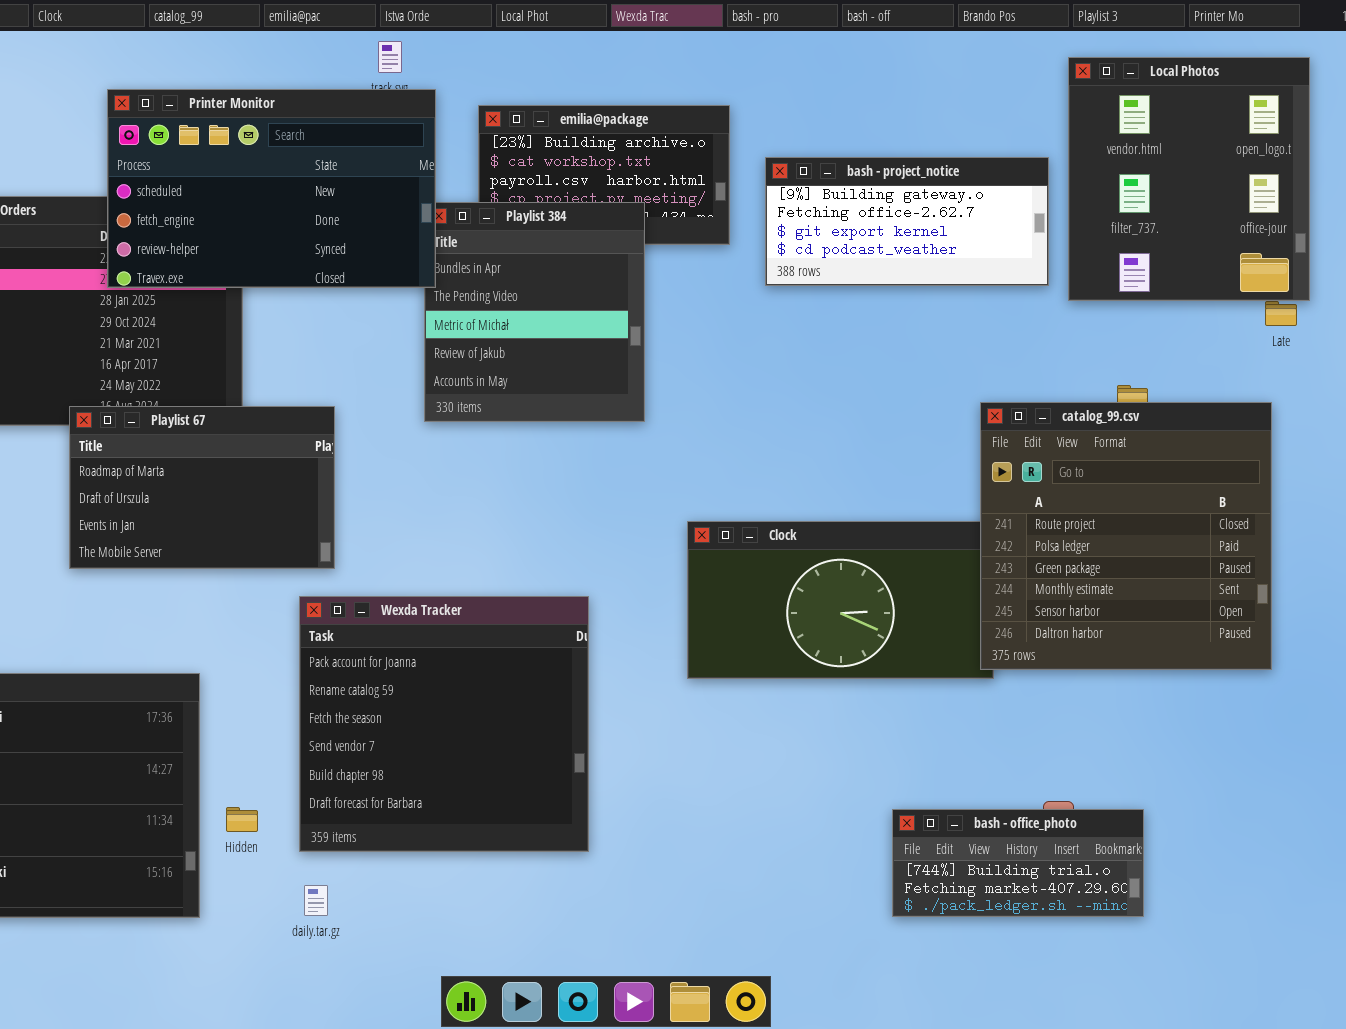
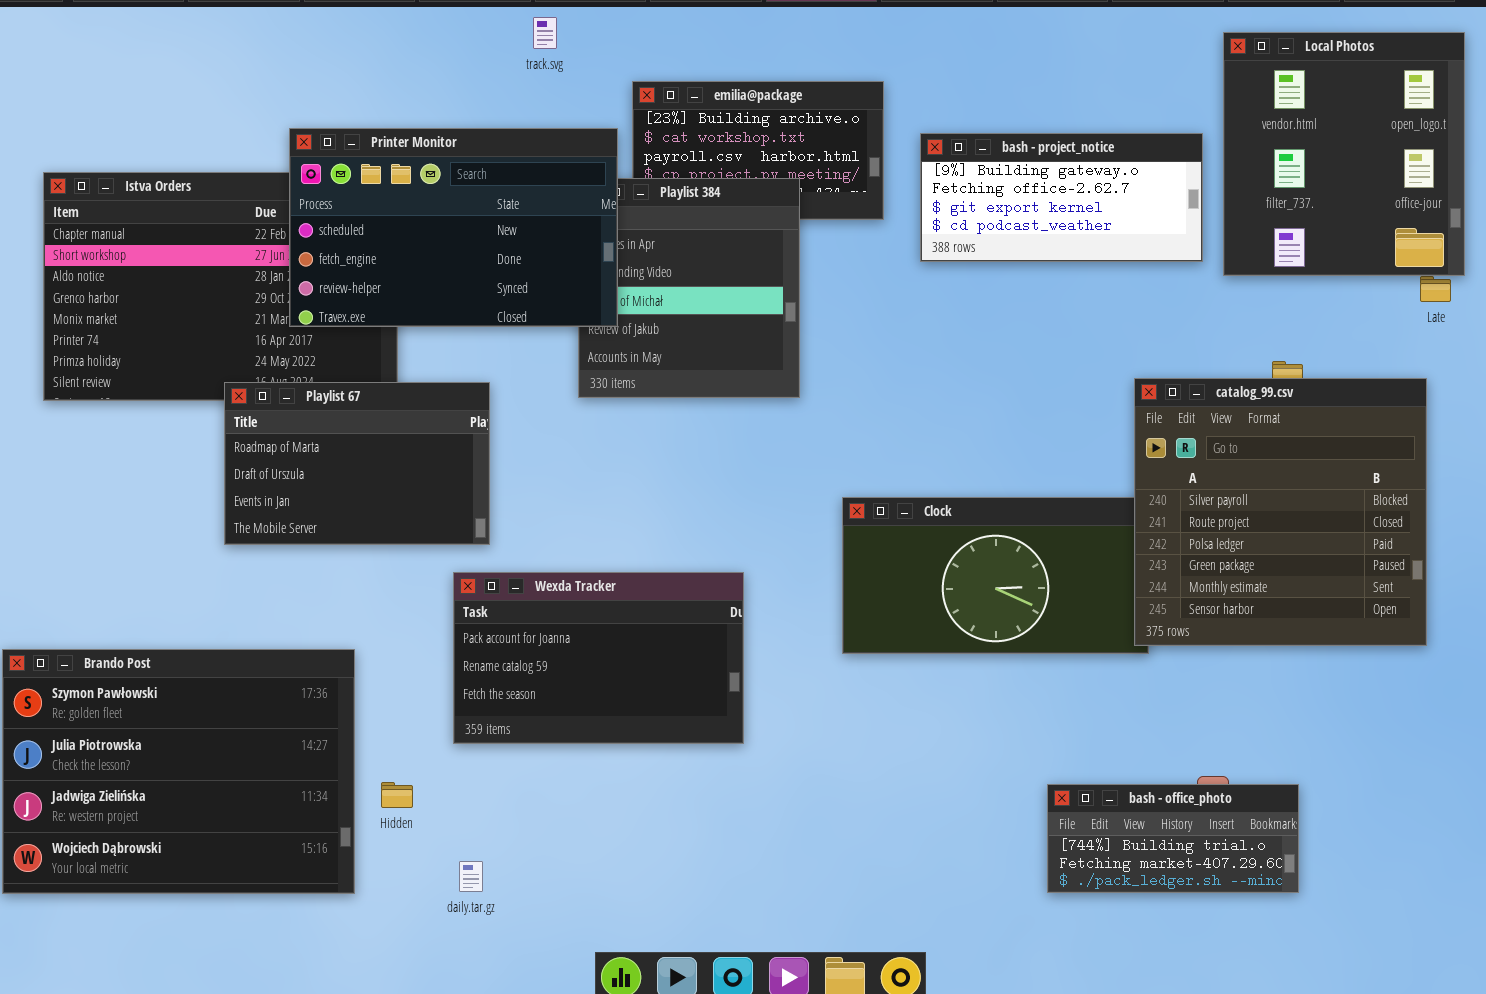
Printer Monitor: [107,89,436,288] -> [289,128,618,327], moved
catalog_99.csv: [980,402,1272,670] -> [1134,378,1427,646], scrolled up 1 row
Wexda Tracker: [299,596,589,852] -> [453,572,744,744], resized

